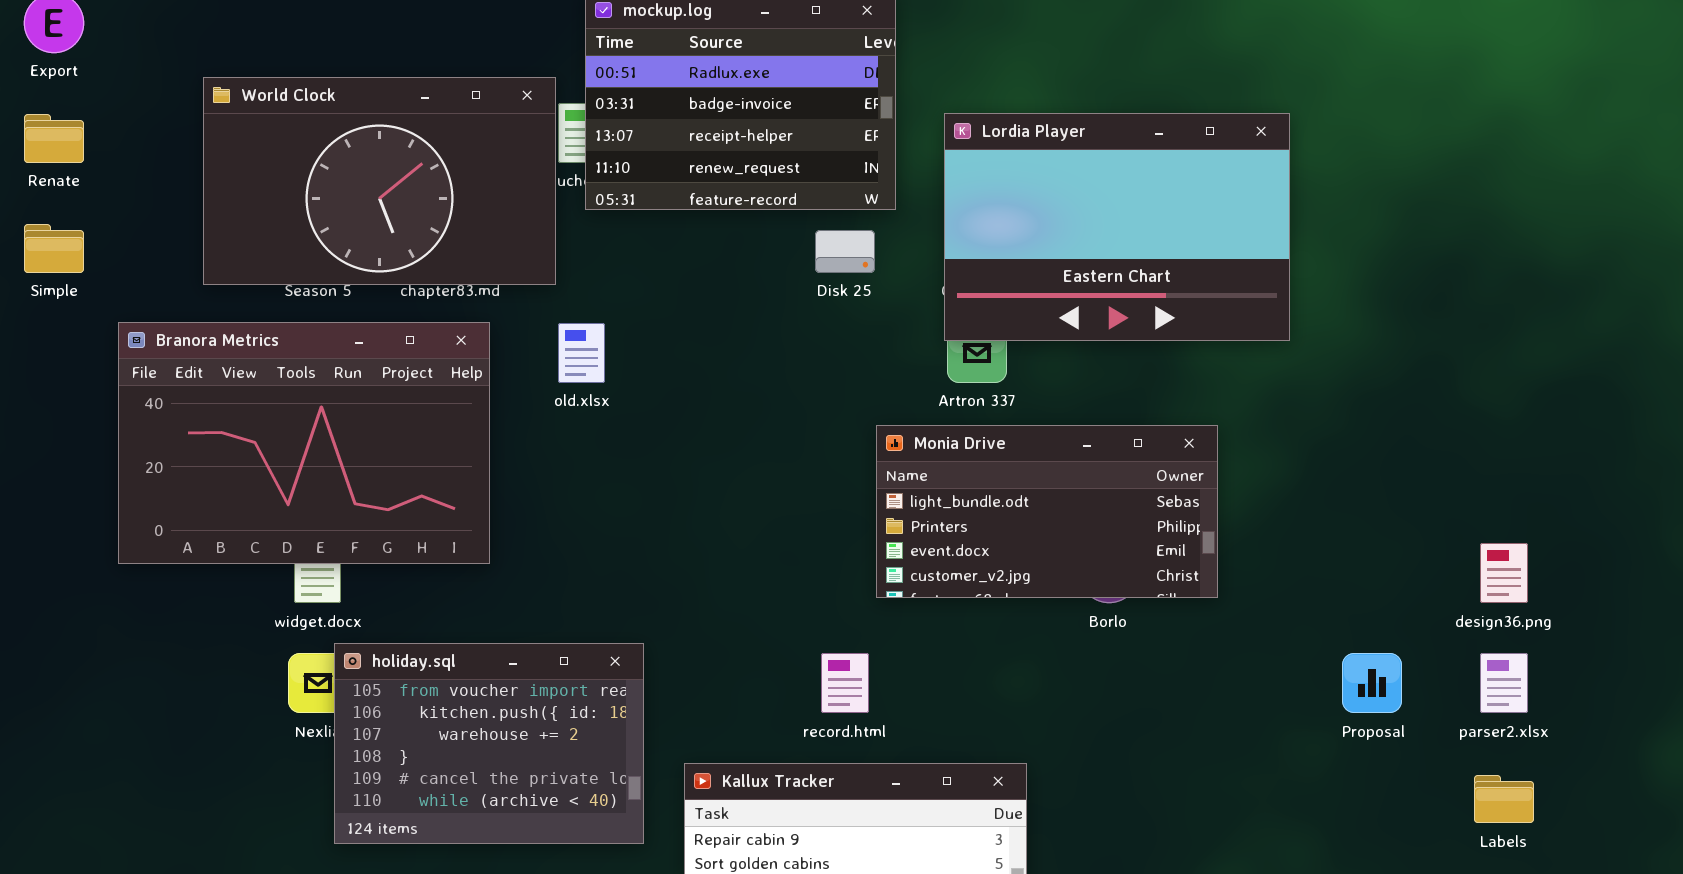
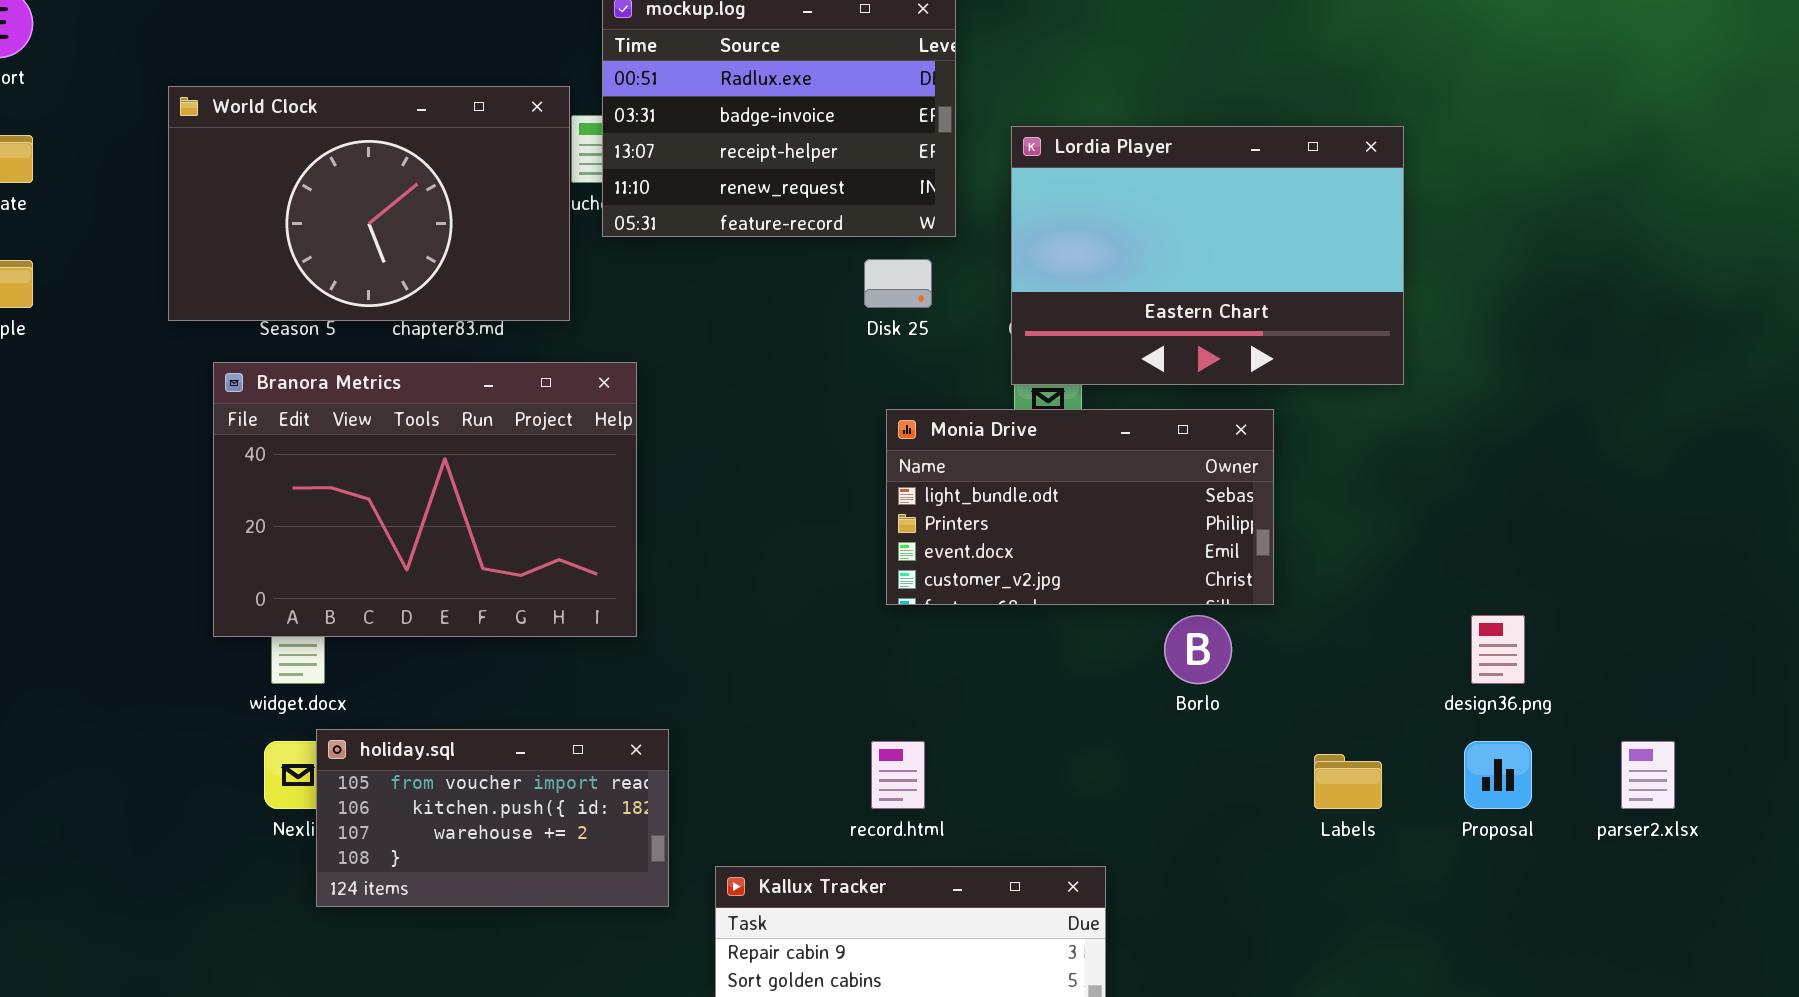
Branora Metrics: [118,322,490,564] -> [213,362,637,637], moved
Monia Drive: [876,425,1218,598] -> [886,409,1274,605], moved
design36.png: [1480,543,1528,603] -> [1471,615,1525,684], moved
holiday.sql: [334,643,644,844] -> [316,729,669,907], resized
Labels: [1474,775,1534,823] -> [1314,754,1382,809], moved

